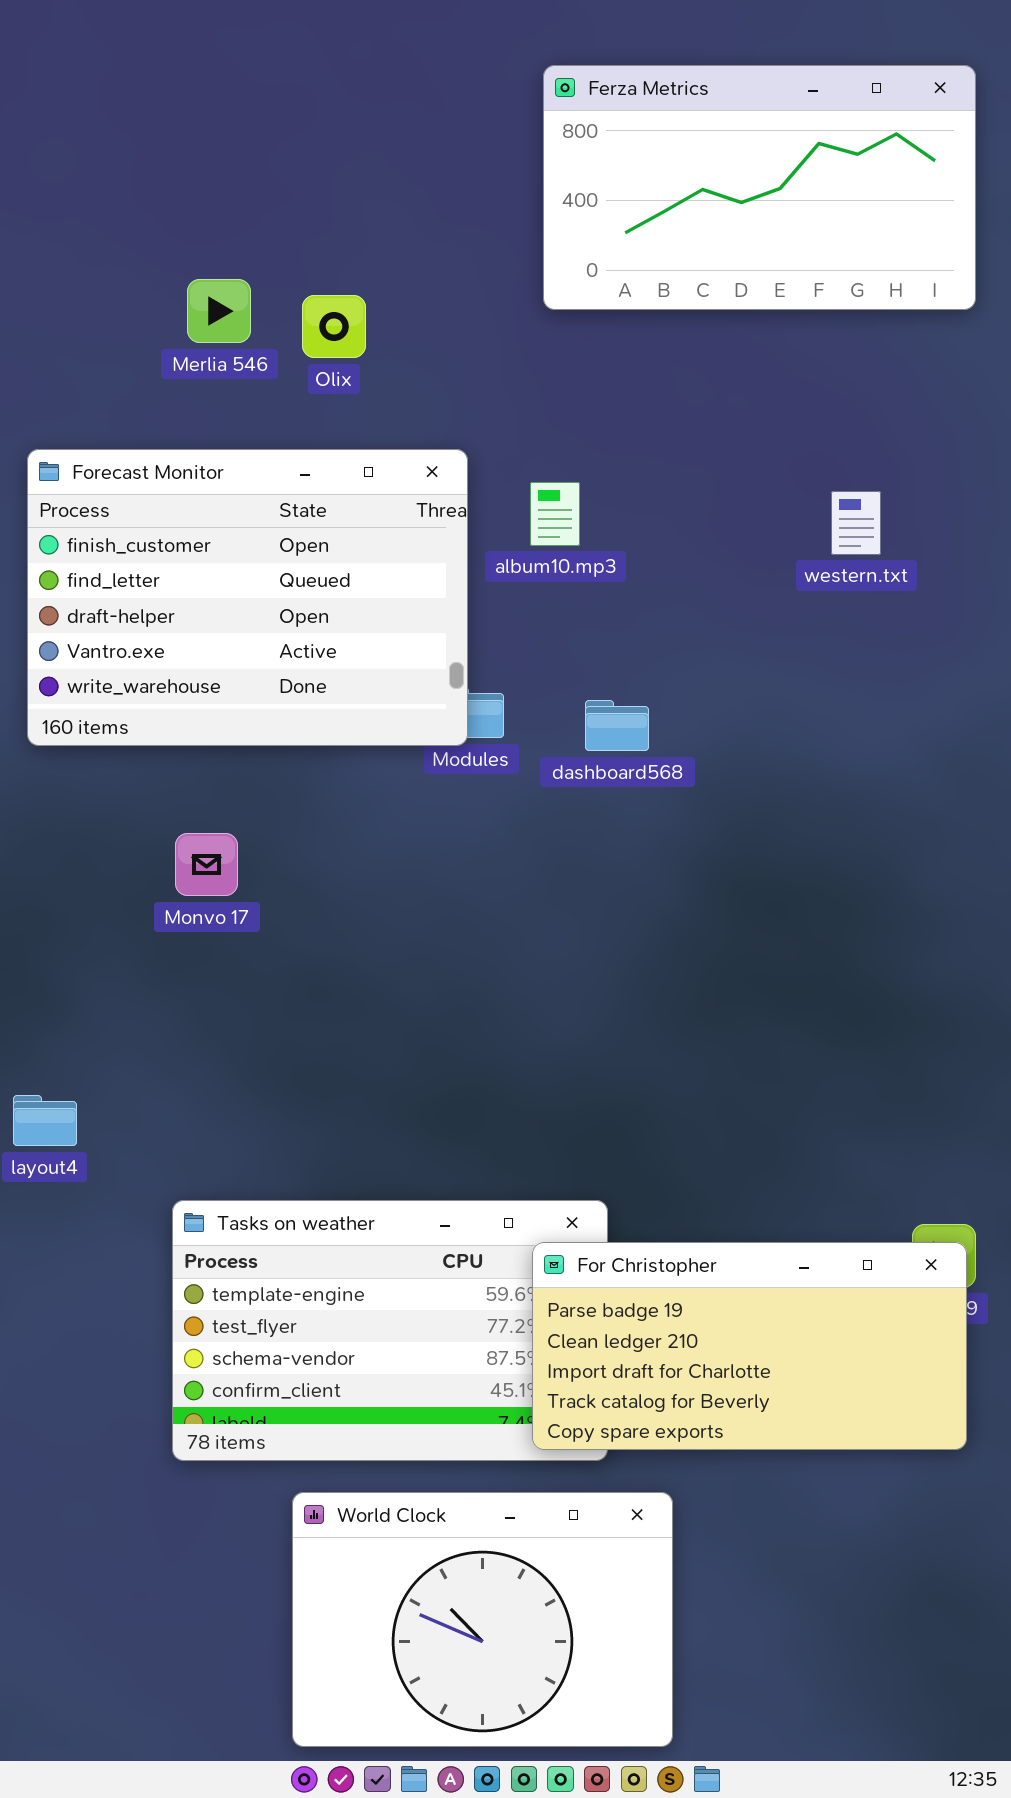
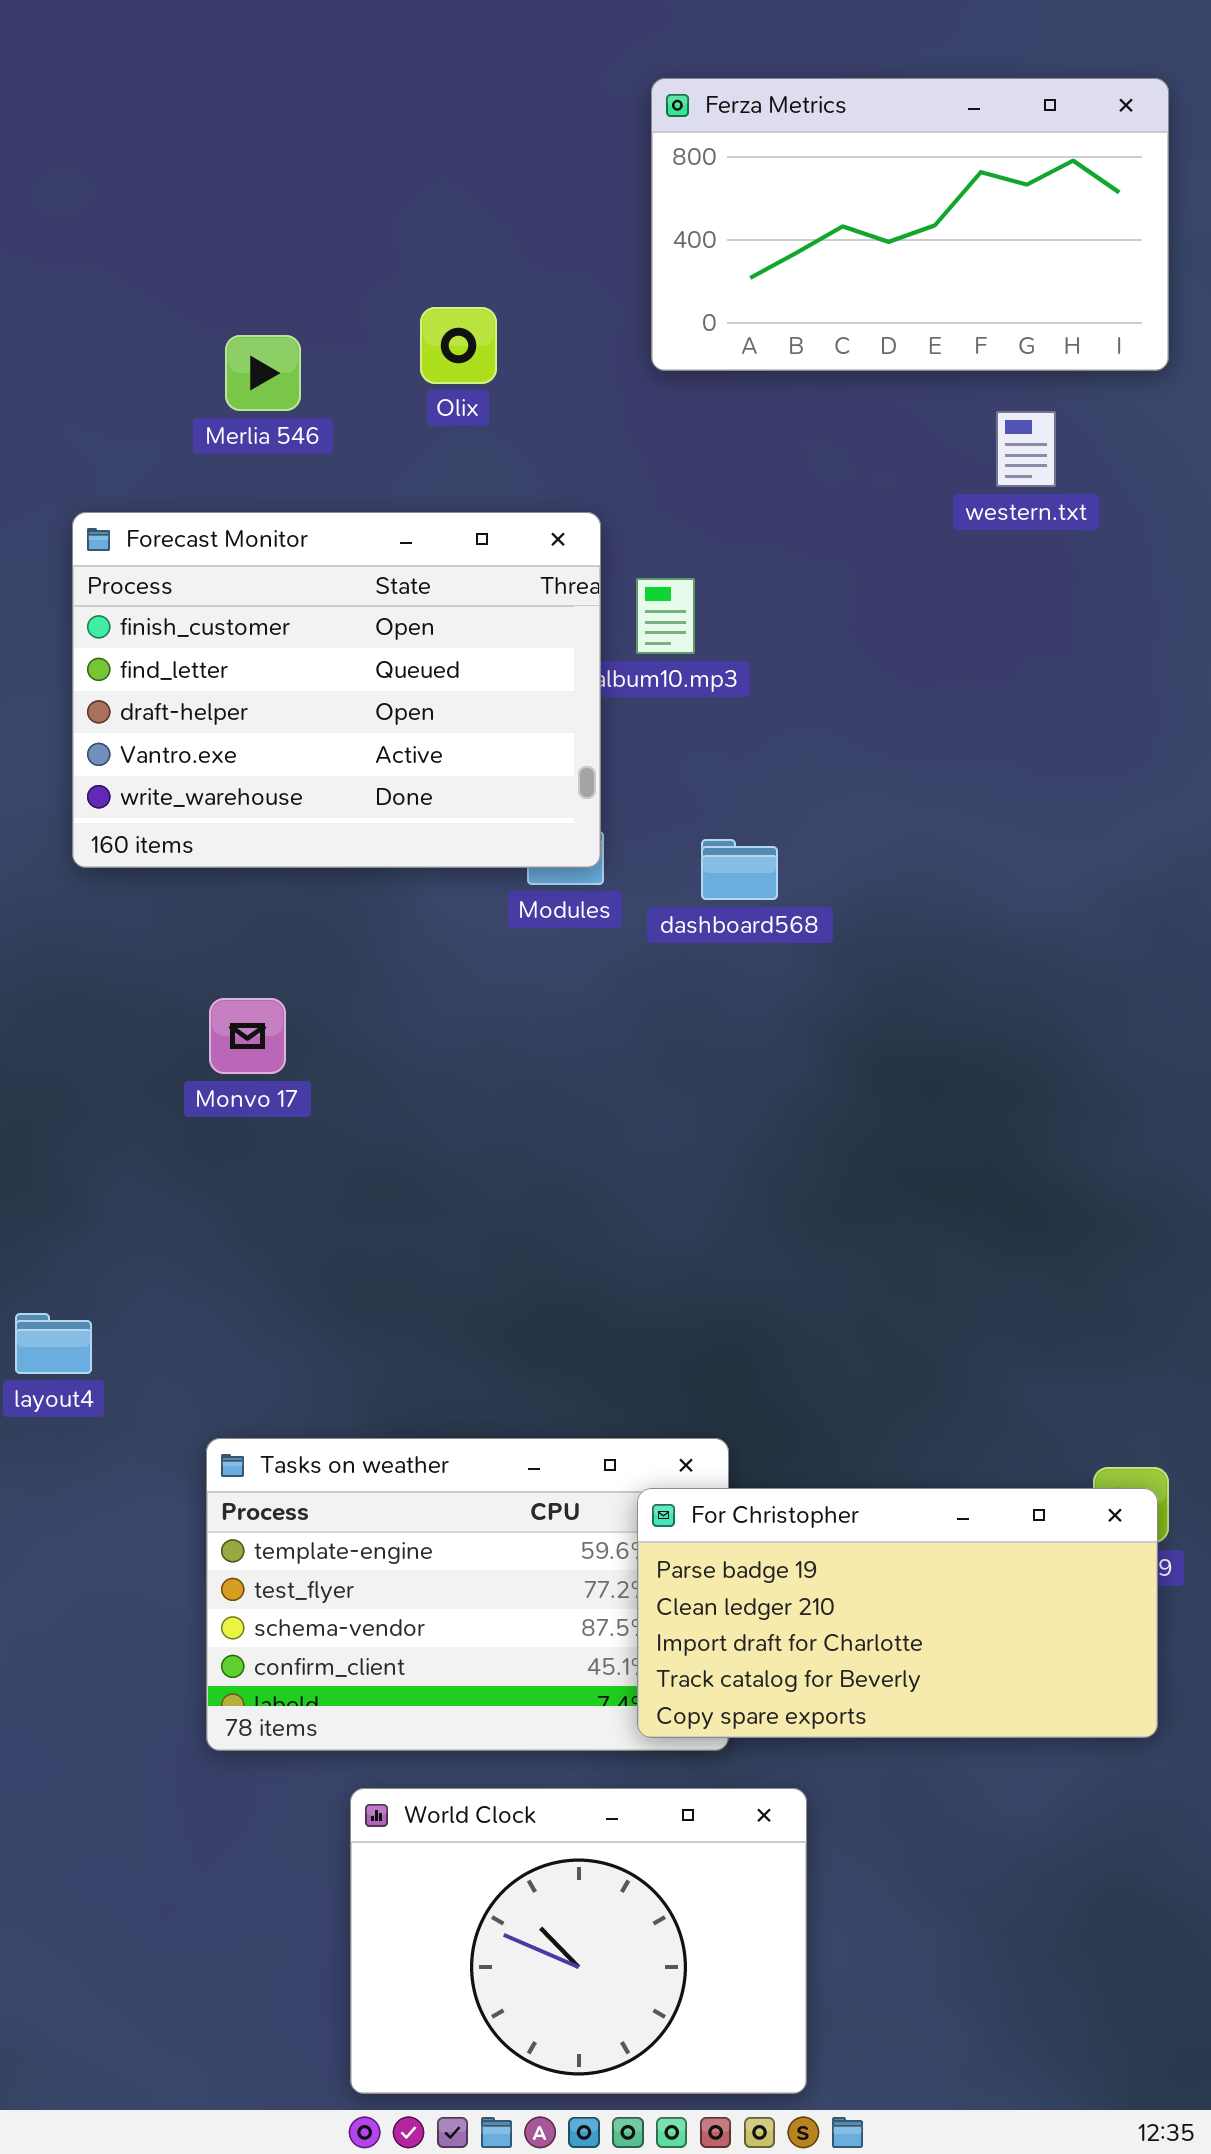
Olix: [302,295,366,358] -> [420,307,497,384], moved
Forecast Monitor: [27,449,468,746] -> [72,512,601,868], moved
western.txt: [831,491,881,555] -> [996,411,1056,487], moved

